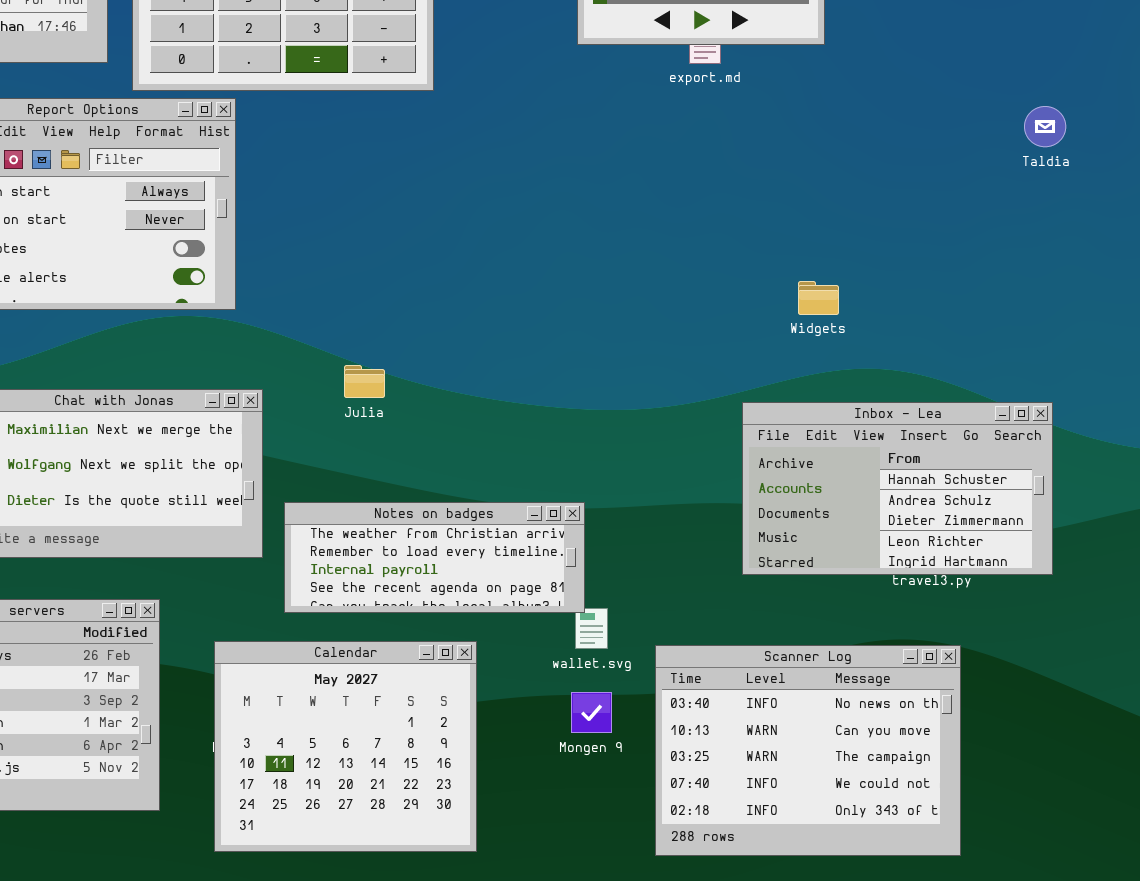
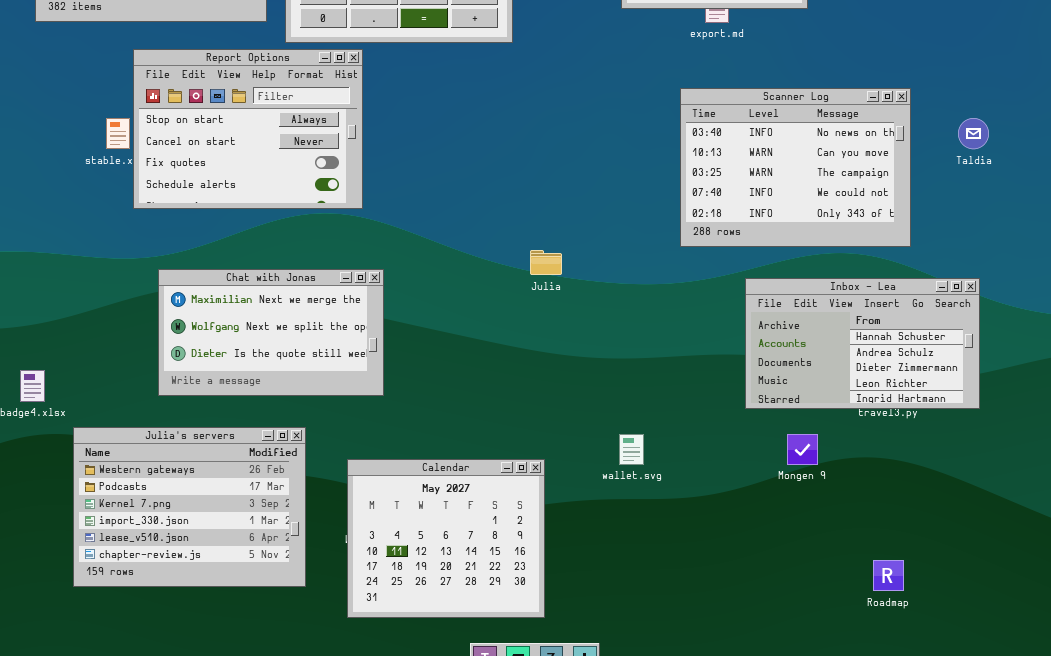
Taldia: [1024,106,1066,147] -> [958,118,989,149], moved
Julia: [344,365,385,398] -> [530,250,562,275], moved
Notes on badges: [284,502,585,613] -> none, closed
Scanner Log: [655,645,961,856] -> [680,88,911,247], moved
Mongen 9: [571,692,612,733] -> [787,434,818,465], moved

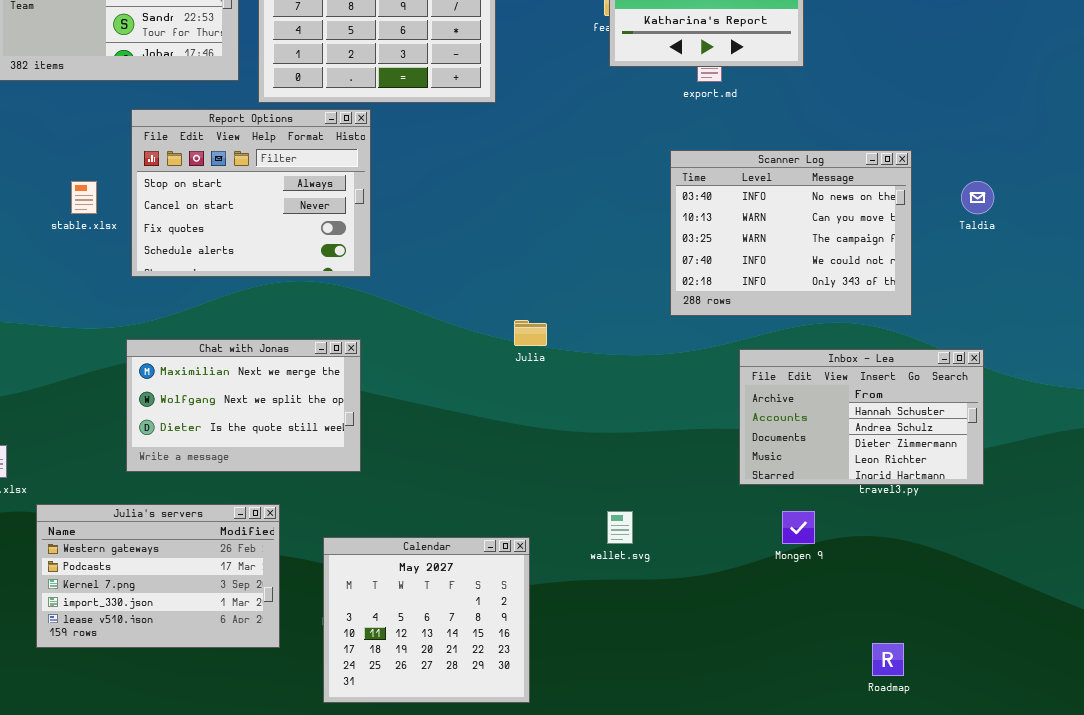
Report Options: [133,49,363,209] -> [131,109,371,277], moved
Julia's servers: [73,427,306,587] -> [36,504,280,648], resized

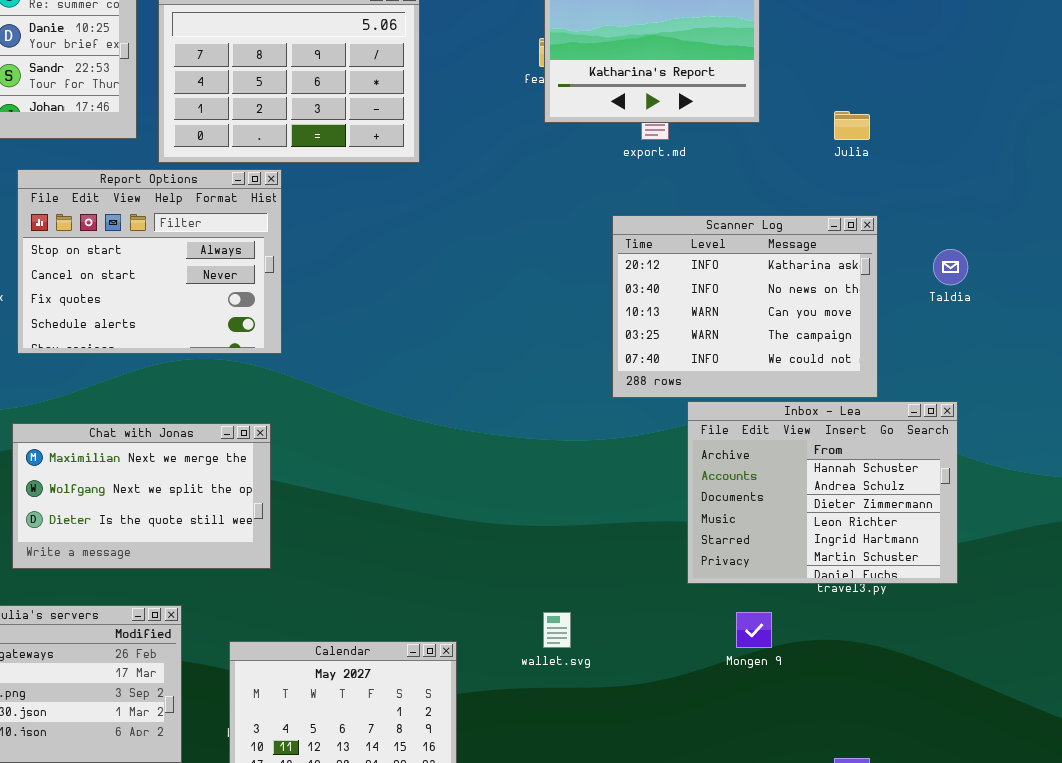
Scanner Log: [670,150,912,316] -> [612,215,878,398], scrolled up 1 row
Julia: [514,320,547,346] -> [834,111,870,140], moved
Inbox - Lea: [739,349,984,485] -> [687,401,958,584], resized

